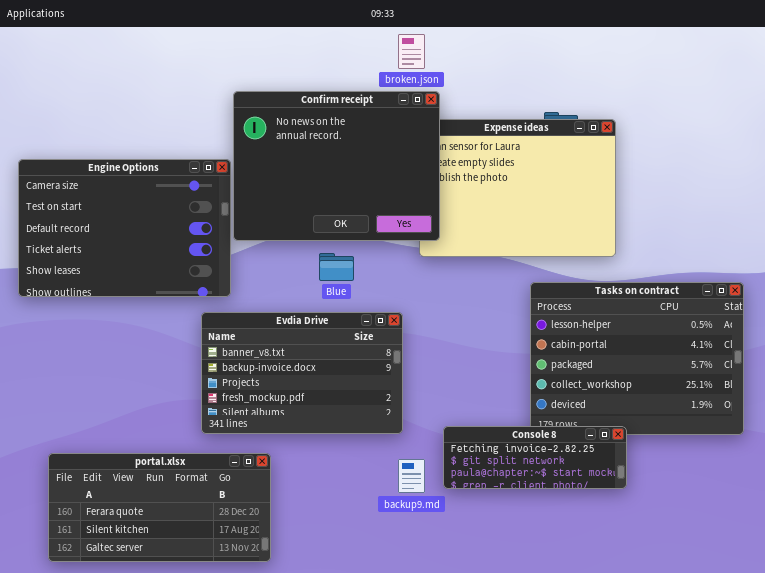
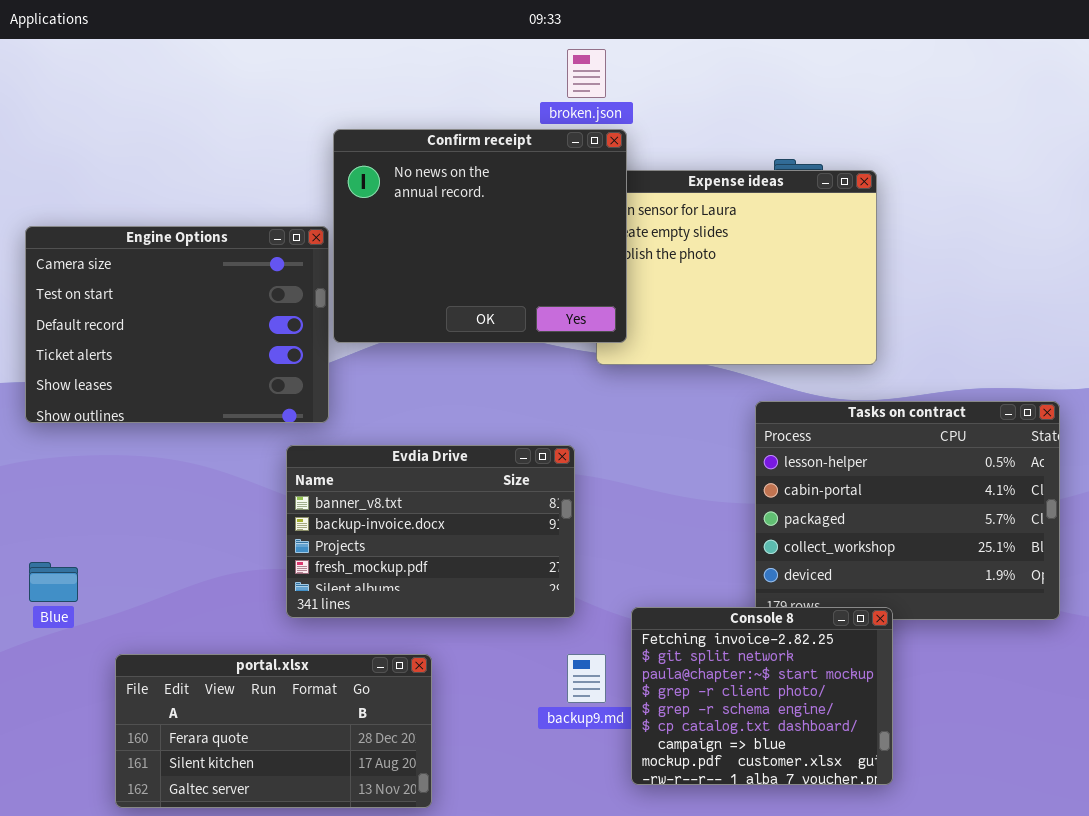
Blue: [319,253,354,281] -> [29,562,78,602], moved
Console 8: [443,426,627,489] -> [631,607,893,785], resized
portal.xlsx: [48,453,271,562] -> [115,654,432,808], moved

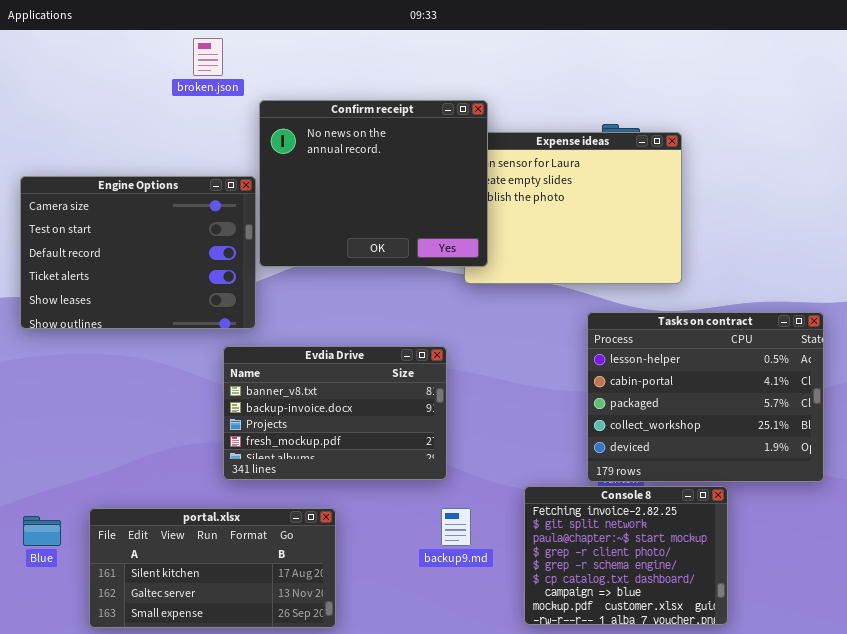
broken.json: [567,49,606,98] -> [193,38,223,76], moved
Blue: [29,562,78,602] -> [23,516,61,546], moved
Console 8: [631,607,893,785] -> [524,486,728,625], moved
portal.xlsx: [115,654,432,808] -> [89,508,336,628], scrolled down 1 row

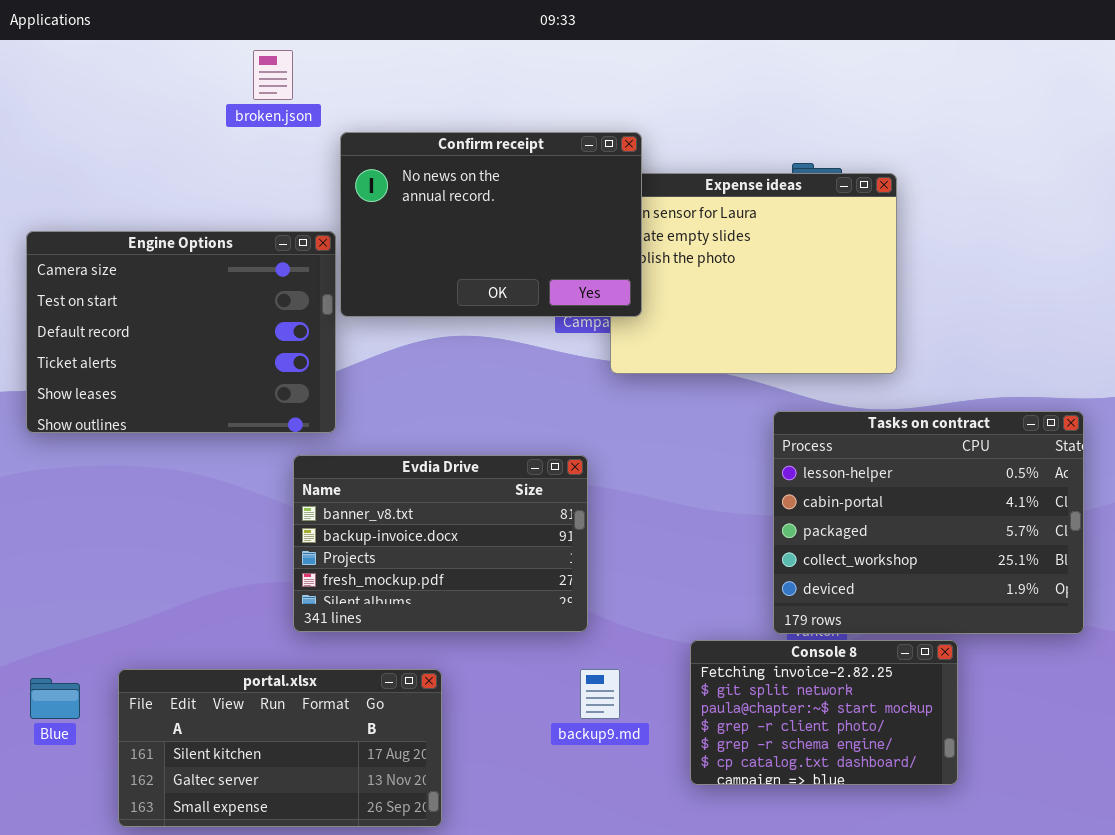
Confirm receipt: [259,100,488,267] -> [340,132,642,317], resized
Console 8: [524,486,728,625] -> [690,640,958,785], resized

